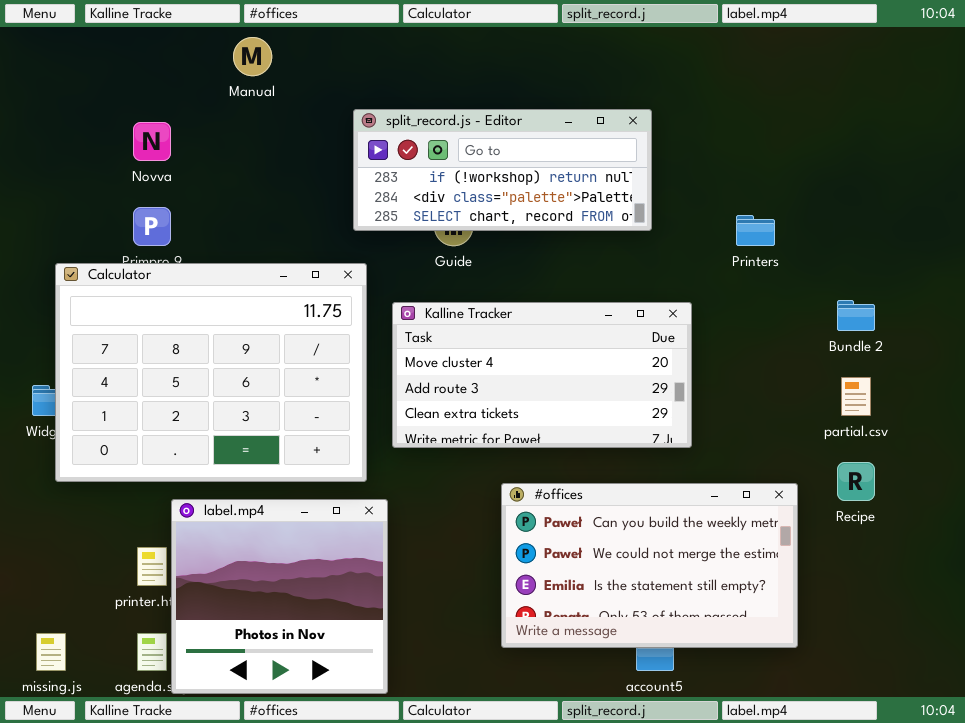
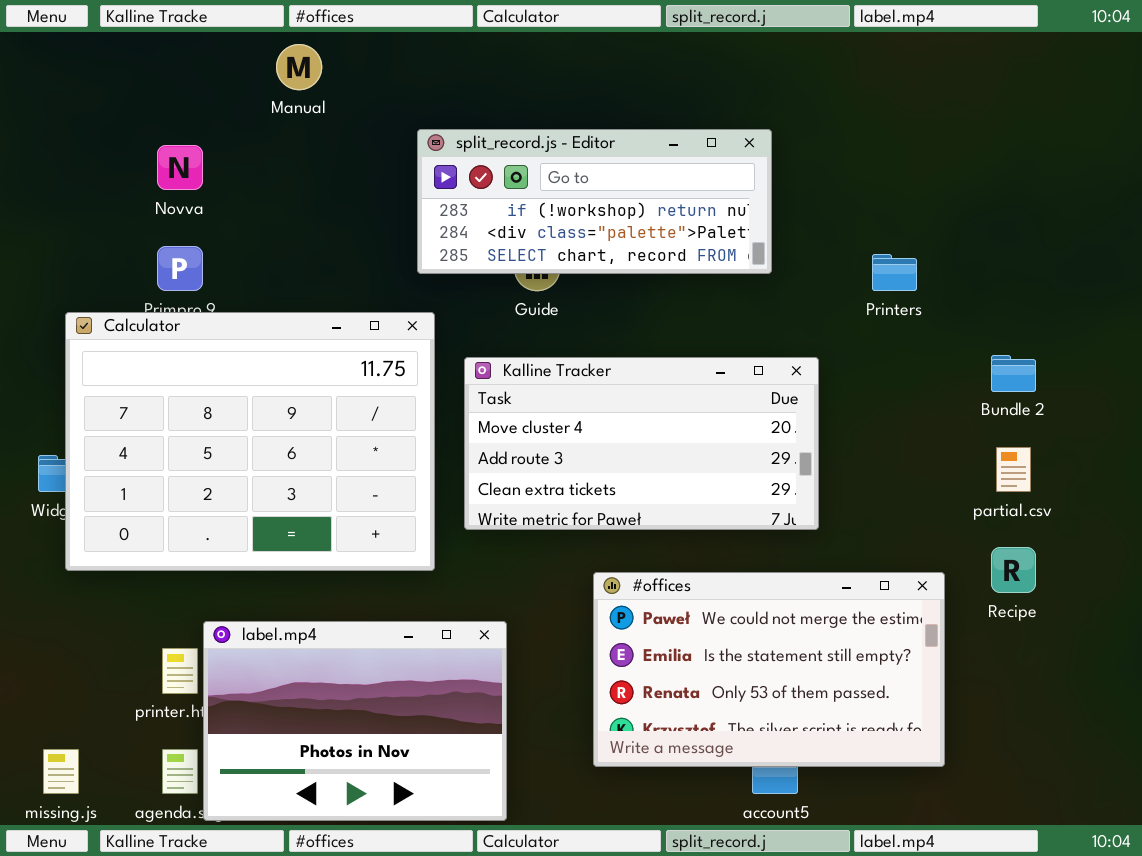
#offices: [501,483,798,648] -> [593,572,945,767], scrolled down 1 row
label.mp4: [171,499,388,694] -> [203,621,507,821], resized

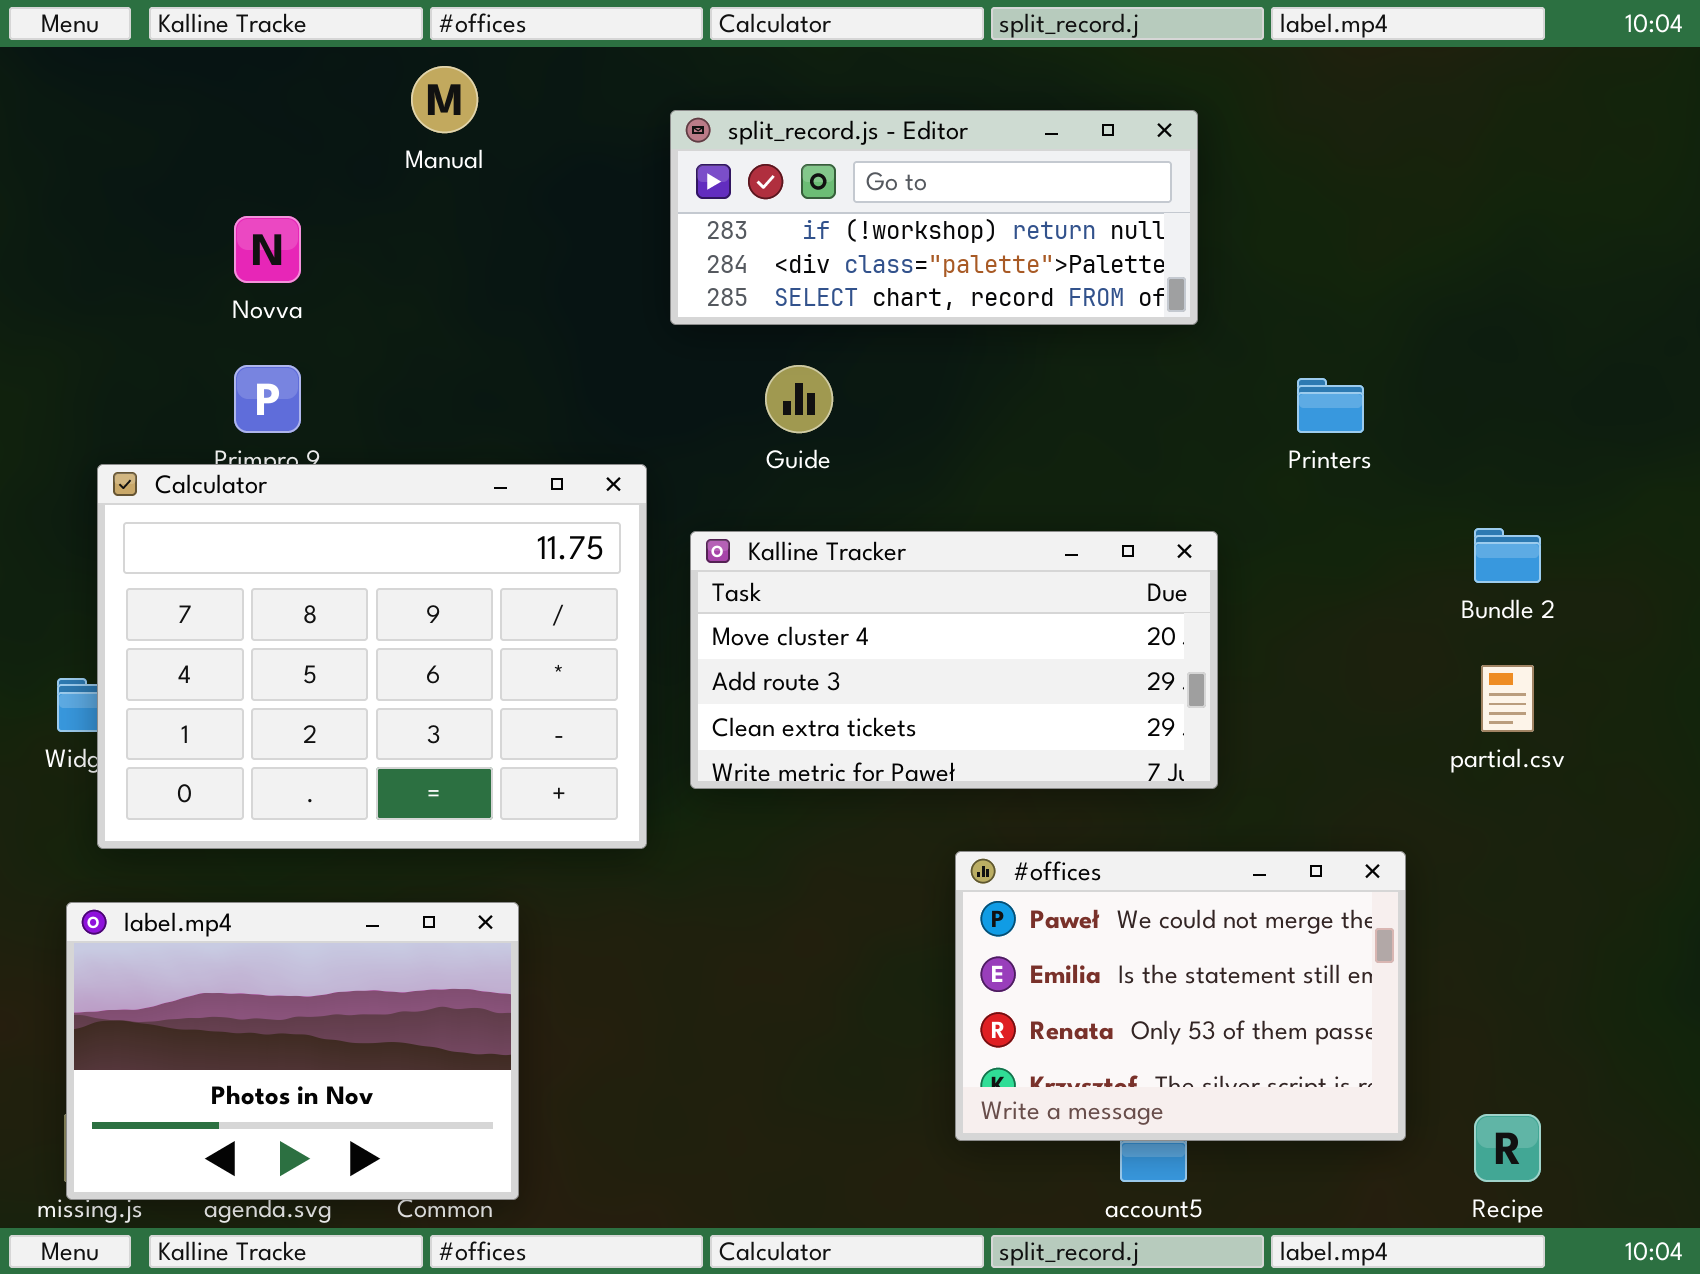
split_record.js - Editor: [417,129,772,274] -> [670,110,1198,325], moved
Recipe: [991,547,1036,593] -> [1474,1114,1541,1182], moved
#offices: [593,572,945,767] -> [955,851,1406,1141], resized
label.mp4: [203,621,507,821] -> [66,902,519,1200], moved

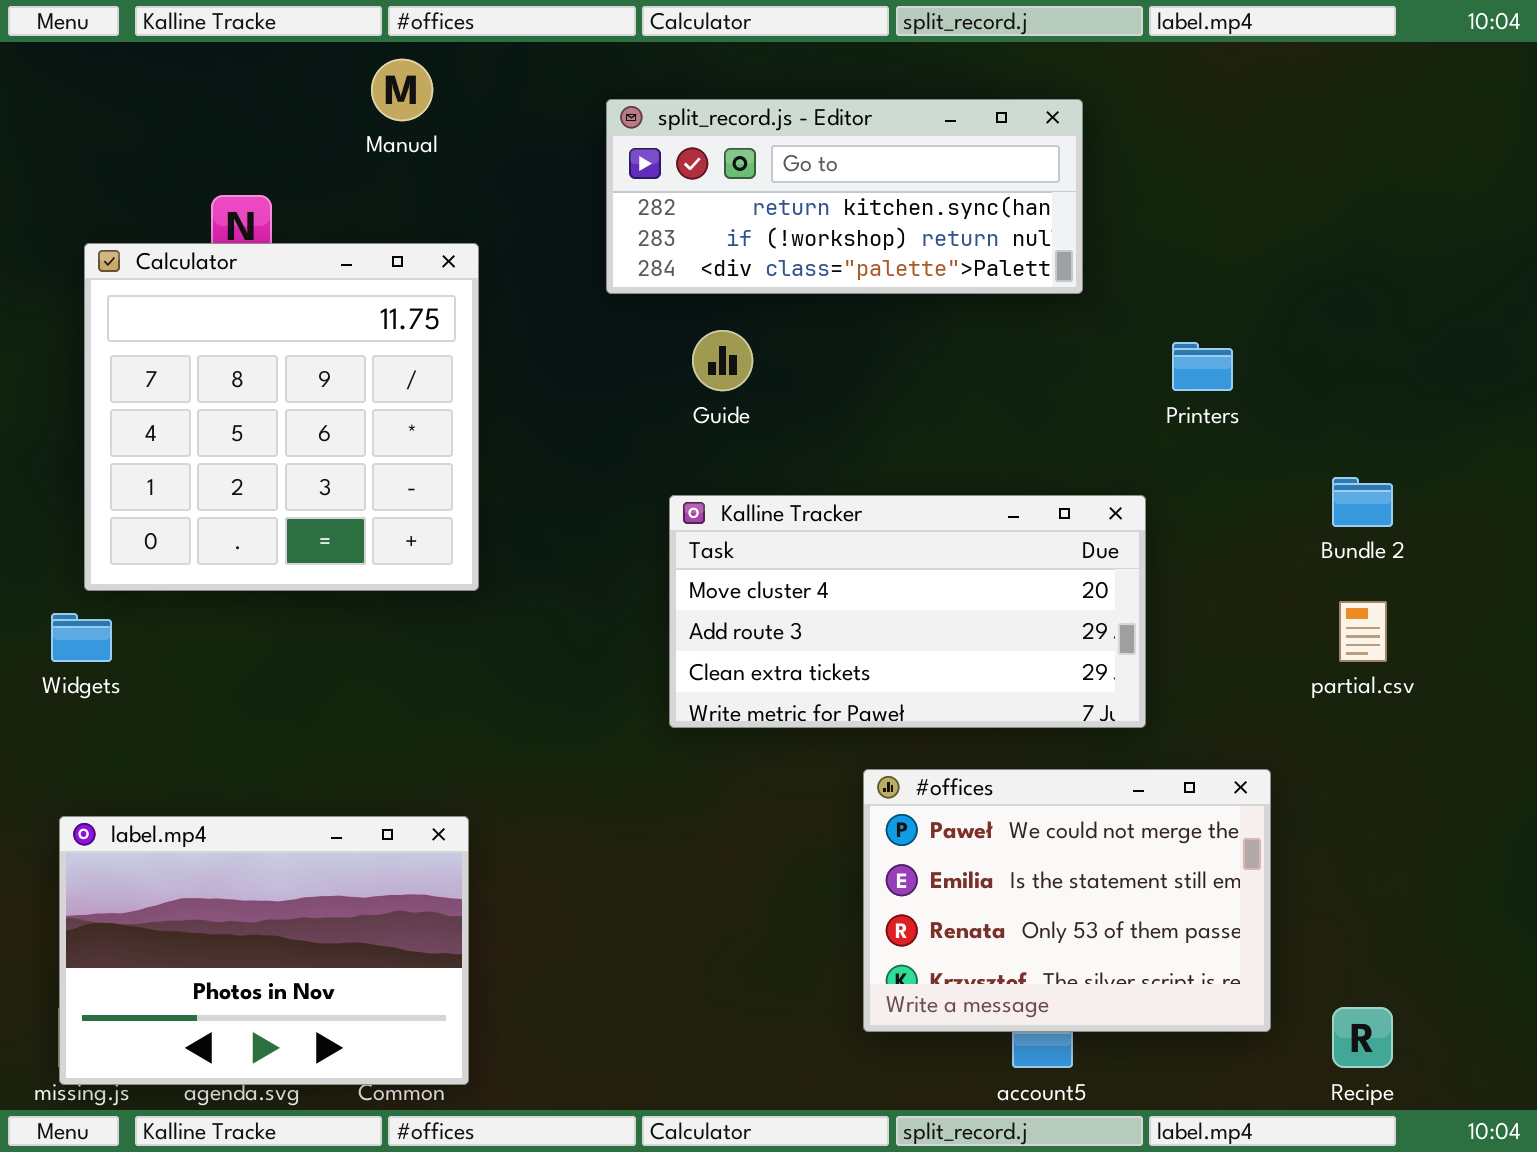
split_record.js - Editor: [670,110,1198,325] -> [606,99,1083,294], scrolled up 1 row
Calculator: [97,464,647,849] -> [84,243,479,591], moved, resized
Kalline Tracker: [690,531,1218,789] -> [669,495,1146,728], moved

